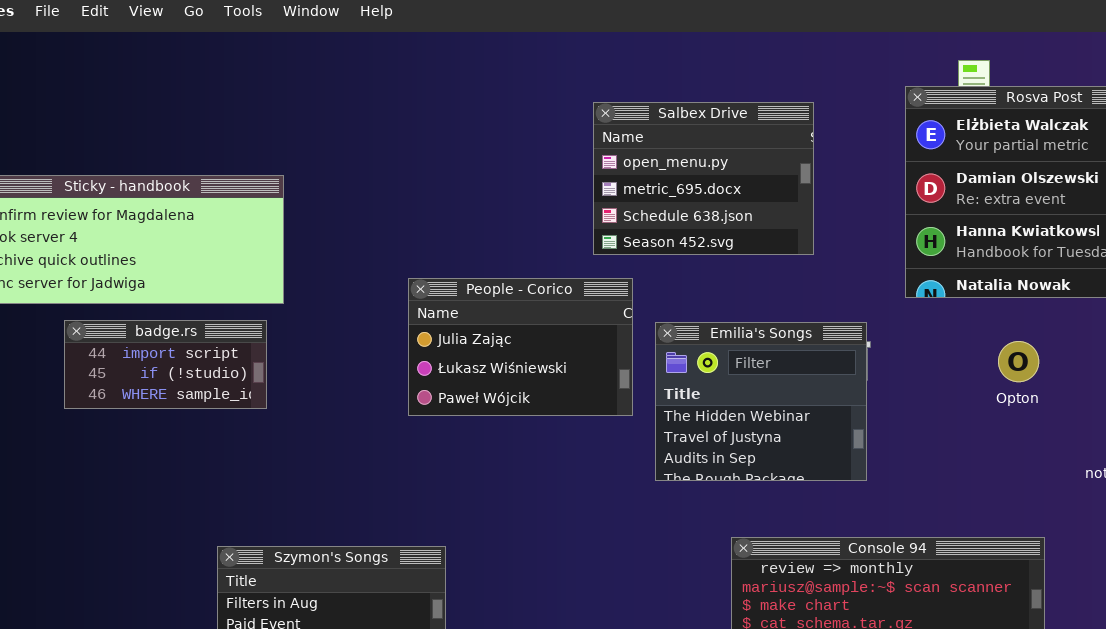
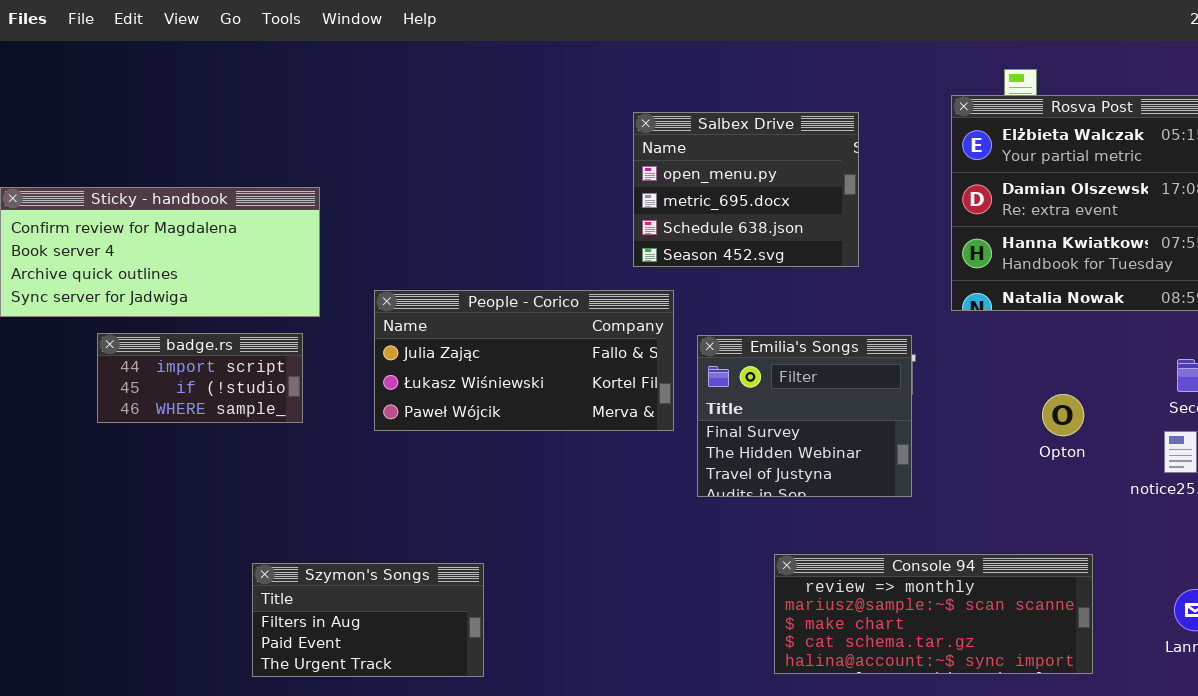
People - Corico: [408,278,633,416] -> [374,290,674,431], resized
Emilia's Songs: [655,322,867,481] -> [697,335,912,497], scrolled up 1 row
Opton: [998,341,1039,382] -> [1042,394,1084,436], moved

